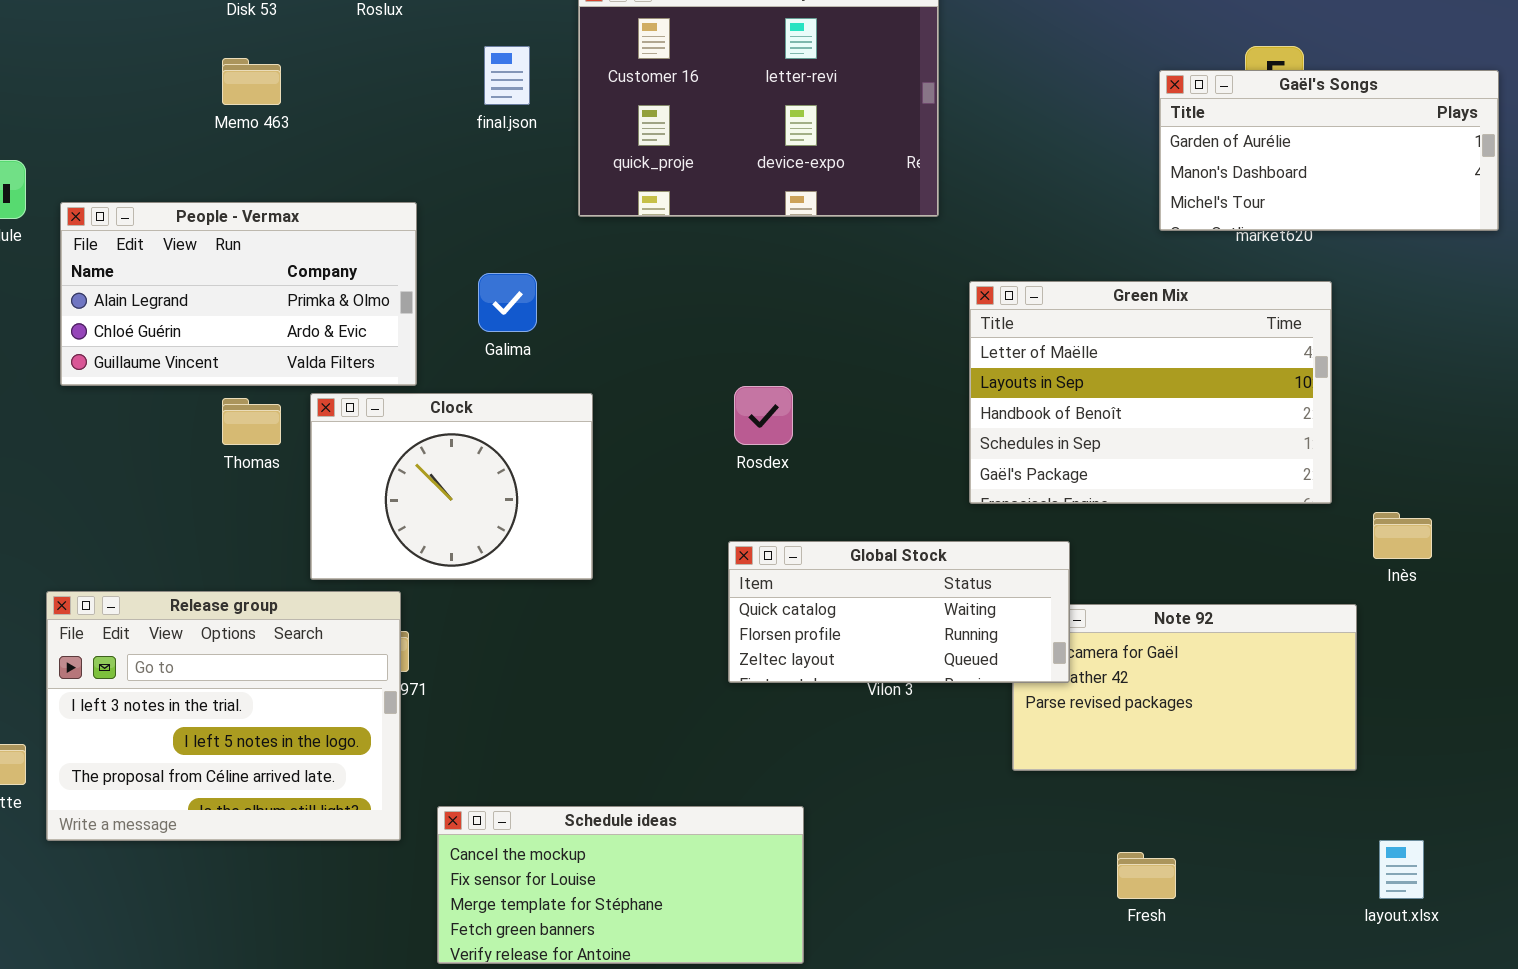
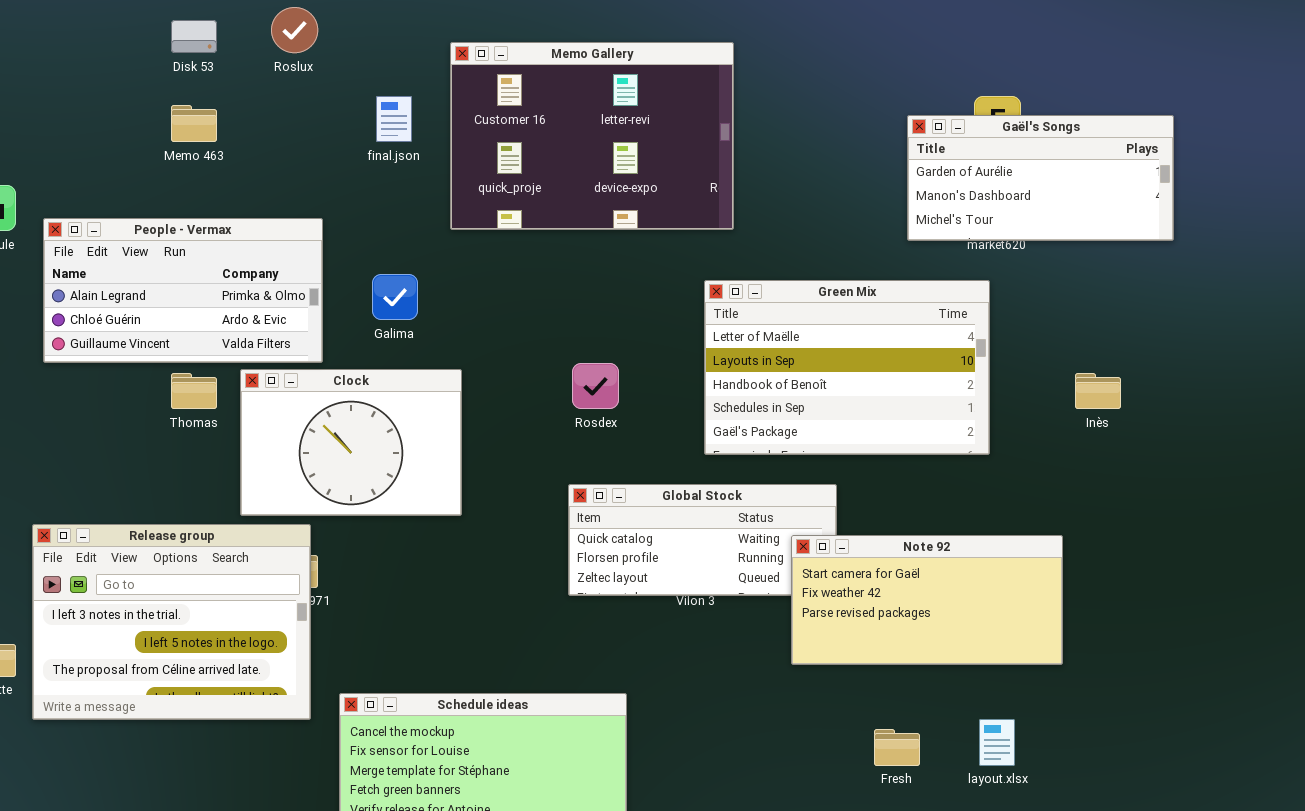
Green Mix: [969,281,1332,504] -> [704,280,990,455], moved
Inès: [1373,512,1432,559] -> [1075,373,1121,409], moved
Note 92: [1012,604,1357,771] -> [791,535,1063,665], raised
layout.xlsx: [1379,840,1424,899] -> [979,719,1015,766], moved

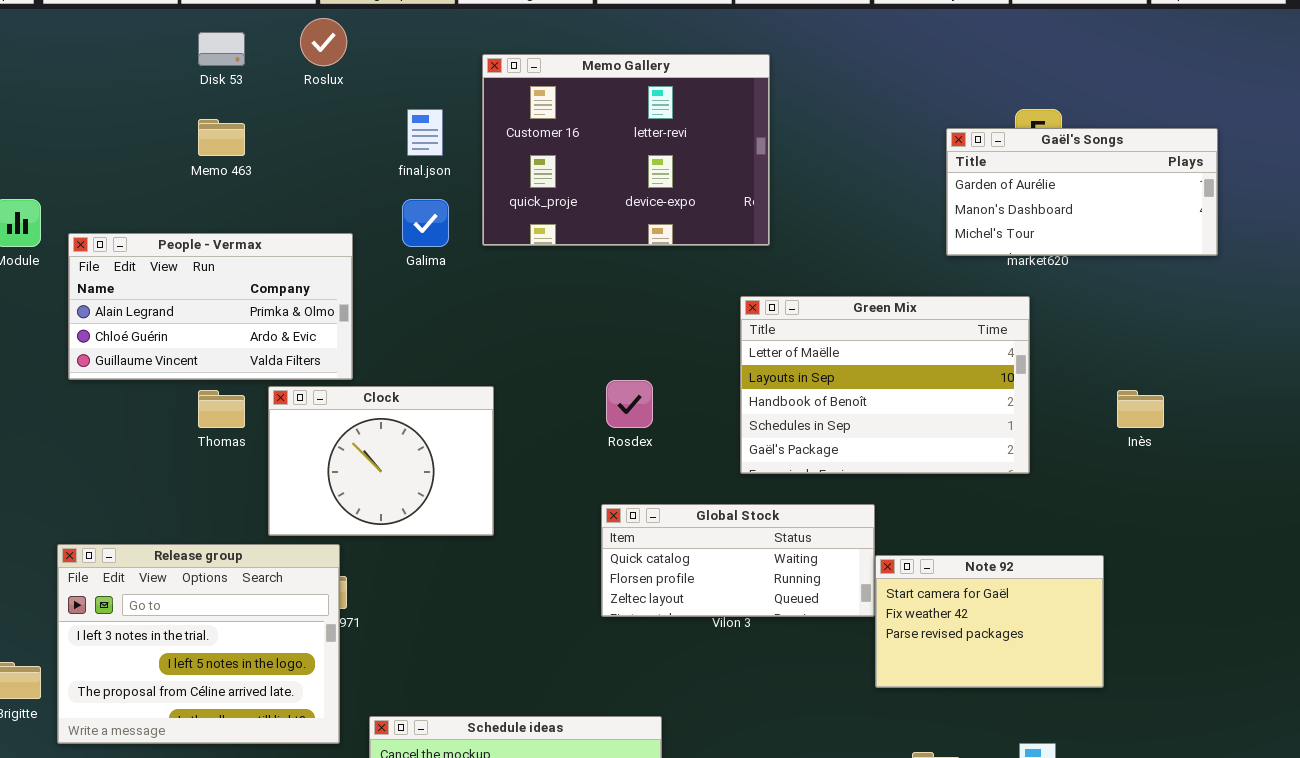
Galima: [372,274,418,320] -> [402,199,449,247], moved
Note 92: [791,535,1063,665] -> [875,555,1104,688], resized

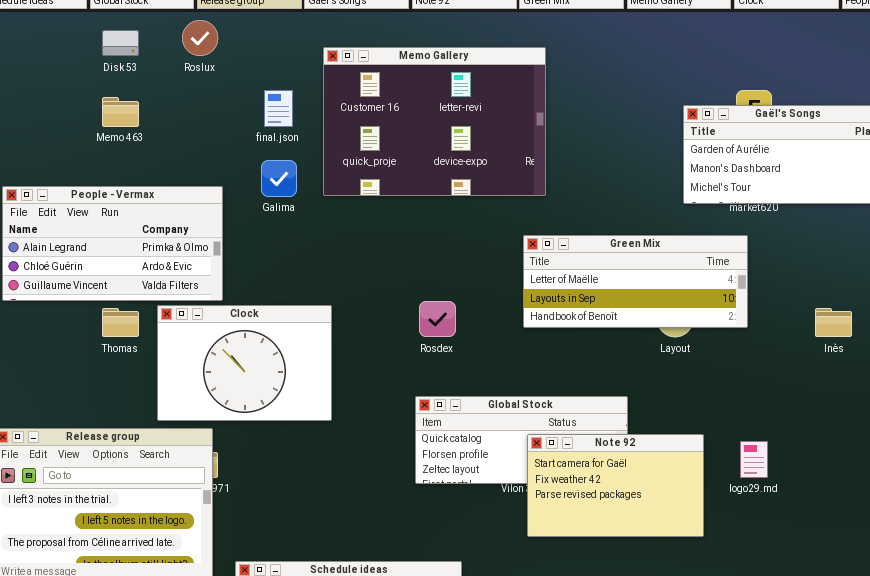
Green Mix: [740,296,1030,474] -> [523,235,748,328], resized
Note 92: [875,555,1104,688] -> [527,434,704,537], moved

